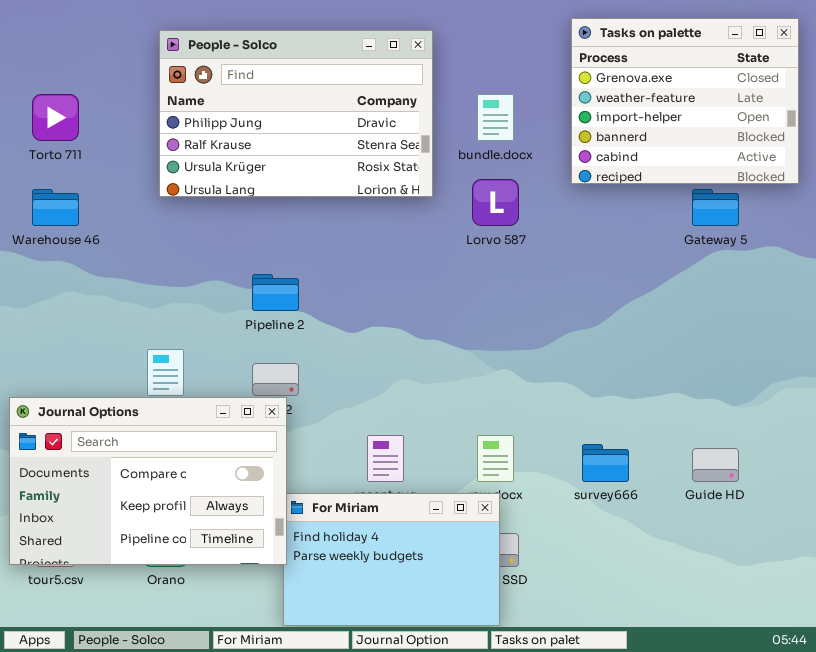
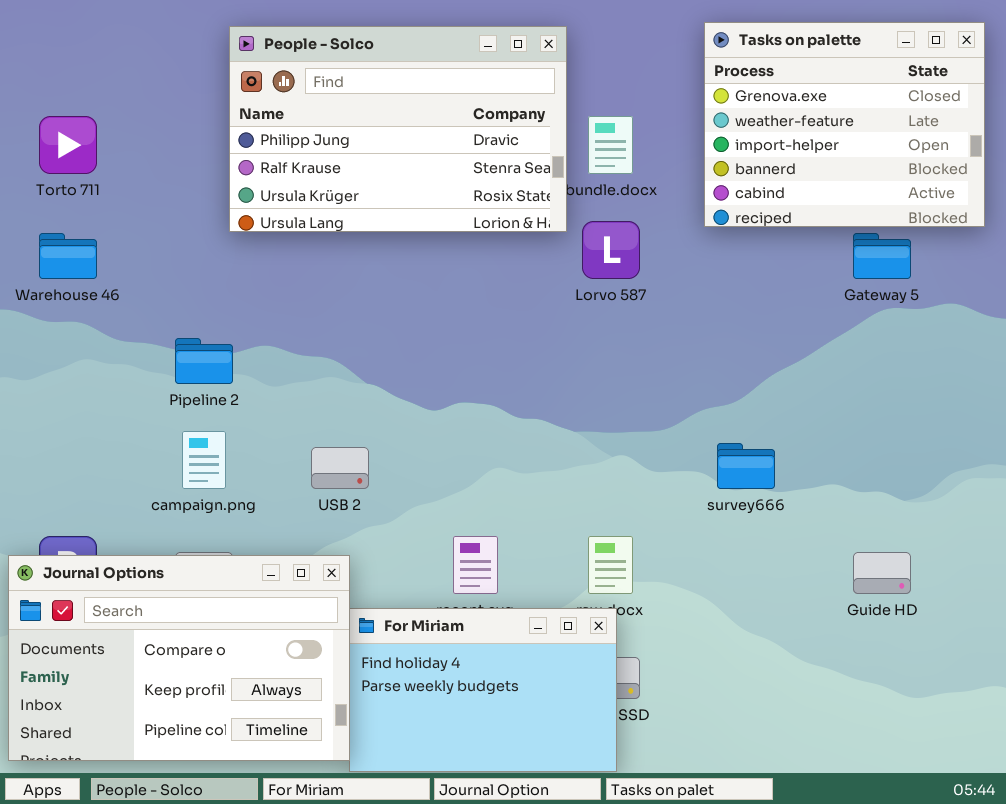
People - Solco: [159,30,433,197] -> [229,26,567,232], moved
Pipeline 2: [252,274,299,311] -> [175,338,233,384], moved
Journal Options: [9,397,287,565] -> [8,555,350,761], moved
survey666: [582,444,629,482] -> [717,443,775,489], moved

